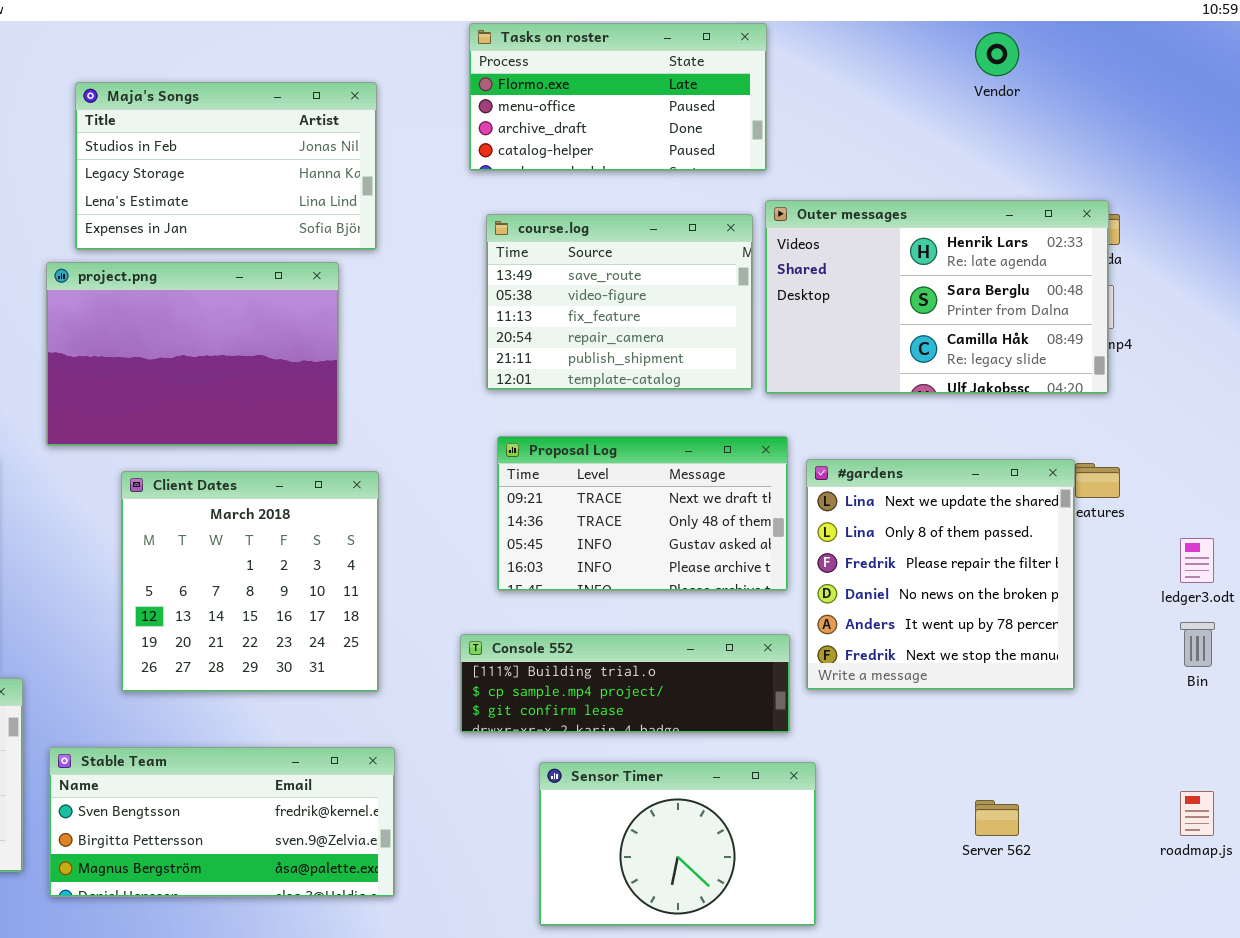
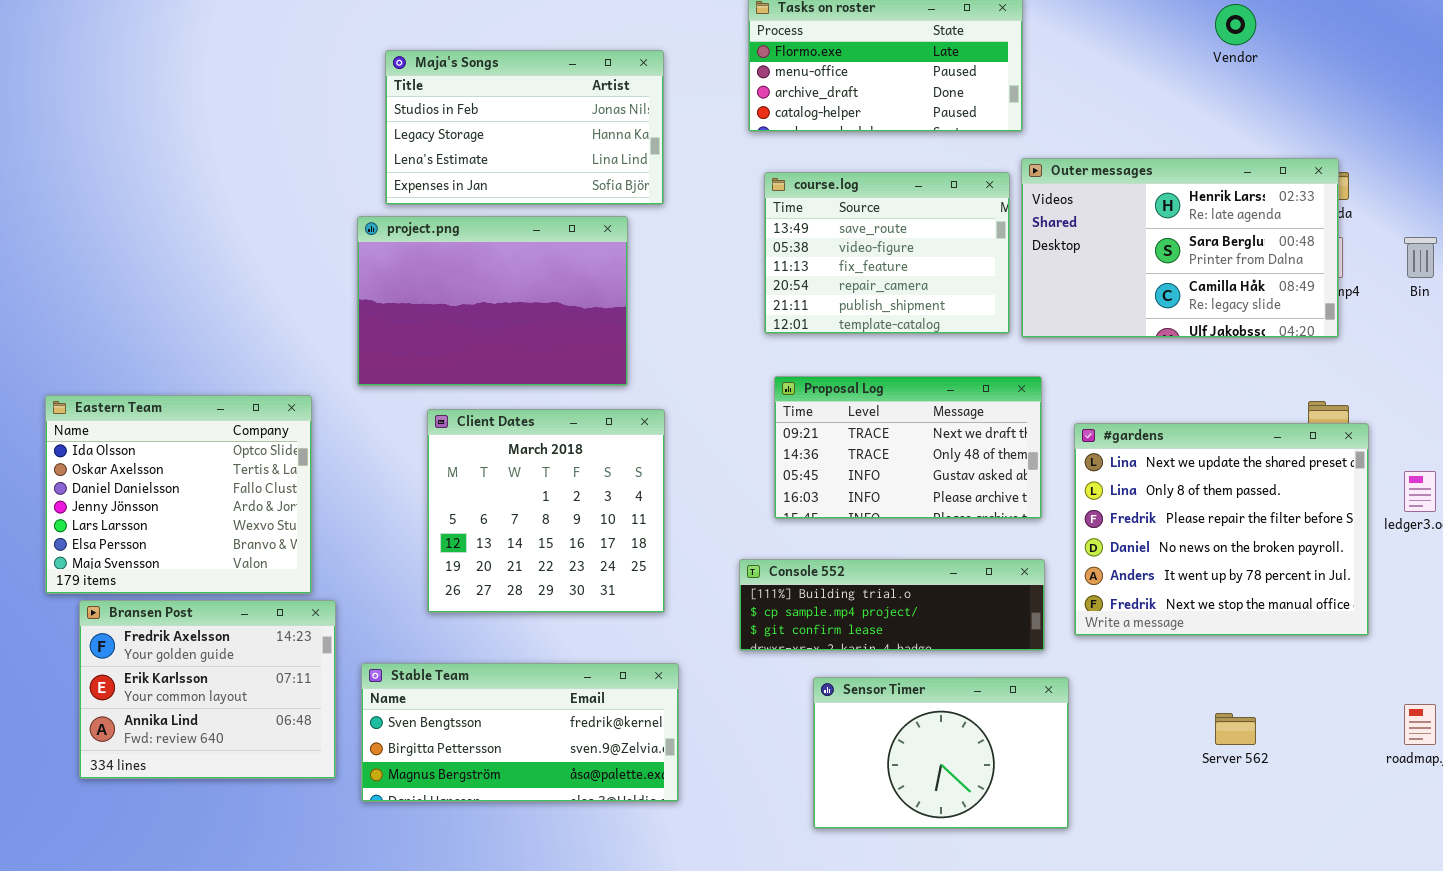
#gardens: [806,459,1075,690] -> [1074,423,1369,636], moved, resized
Bin: [1180,622,1215,667] -> [1404,237,1437,278], moved

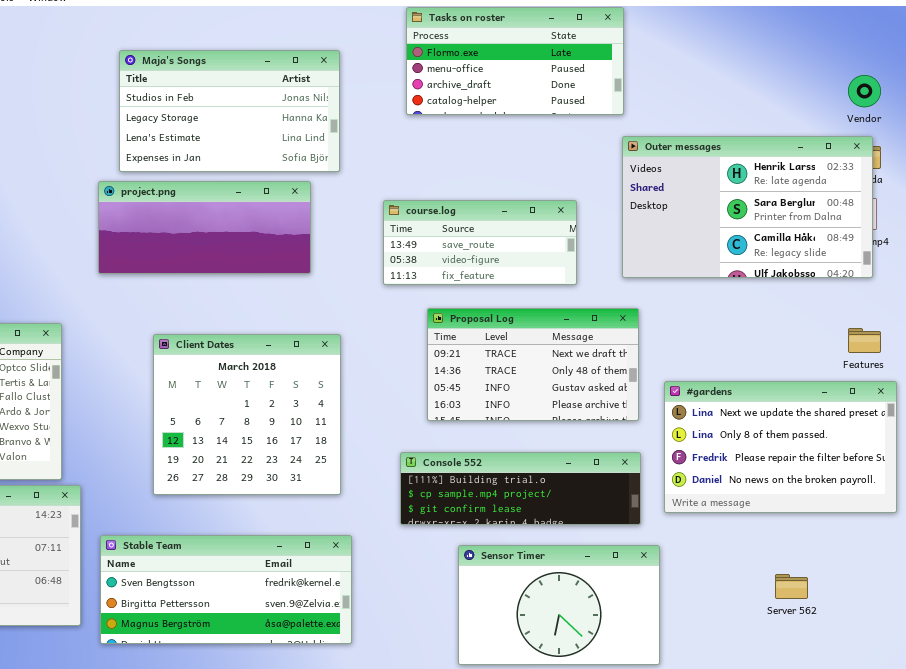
Vendor: [1215,4,1256,45] -> [848,75,881,107], moved
course.log: [764,172,1010,334] -> [383,200,577,285], moved, resized
project.png: [357,216,628,386] -> [98,181,311,274], resized
#gardens: [1074,423,1369,636] -> [664,381,897,513], resized

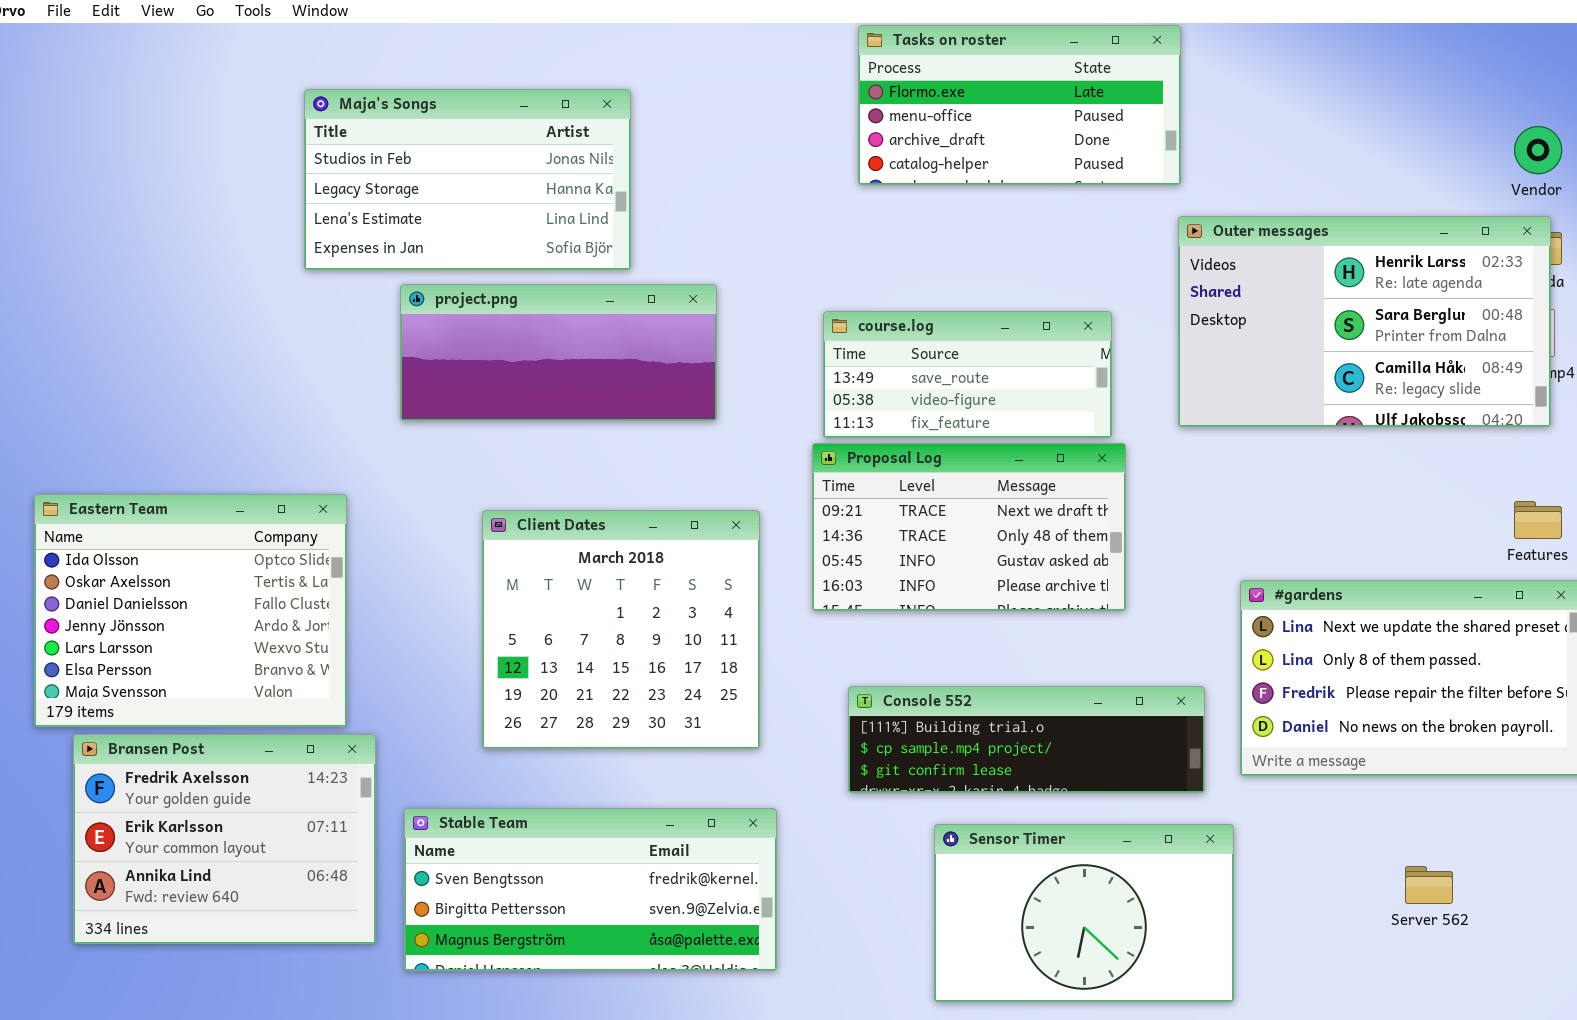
Maja's Songs: [119,50,340,172] -> [304,89,631,270], moved
Proposal Log: [427,308,639,421] -> [812,443,1126,611], moved

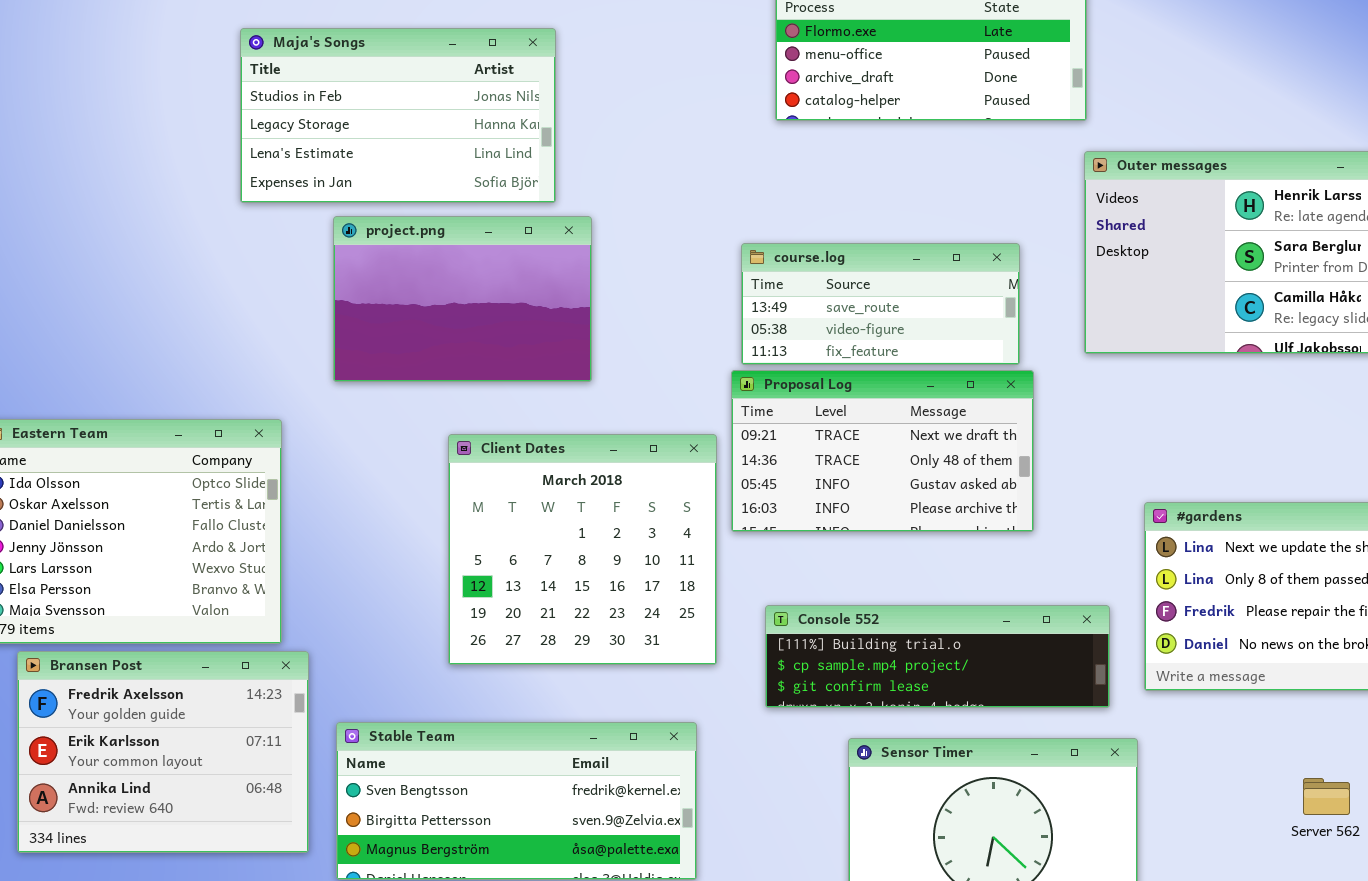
project.png: [400,284,717,421] -> [333,216,592,382], resized
Client Dates: [482,510,760,749] -> [448,434,717,665], moved

